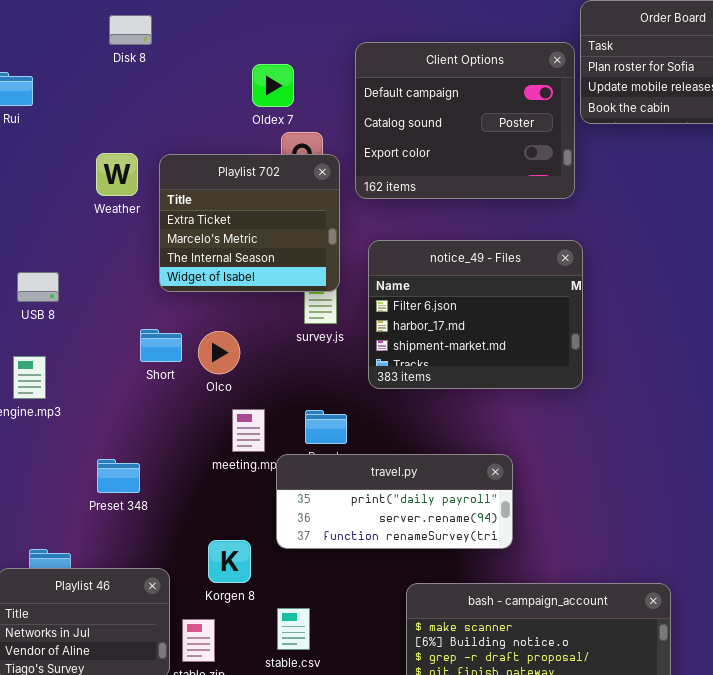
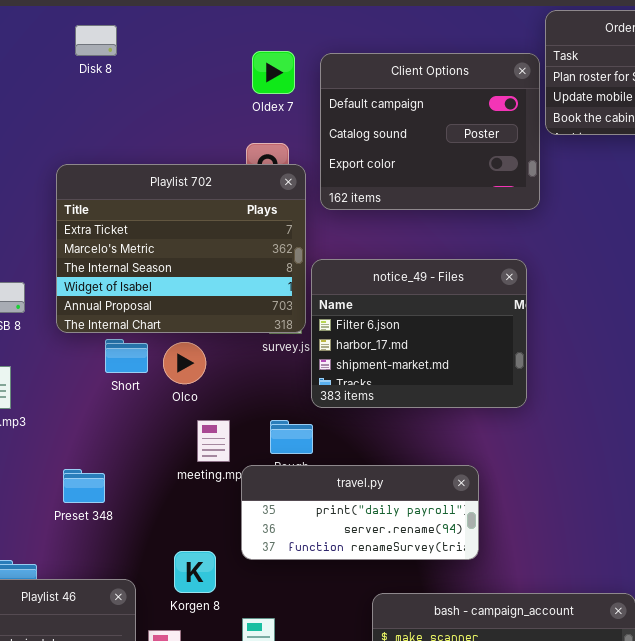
Oldex 7: [252,64,294,107] -> [252,51,295,94], moved
Playlist 702: [159,154,340,292] -> [56,164,306,333], resized
notice_49 - Files: [368,240,583,389] -> [311,259,527,408], moved

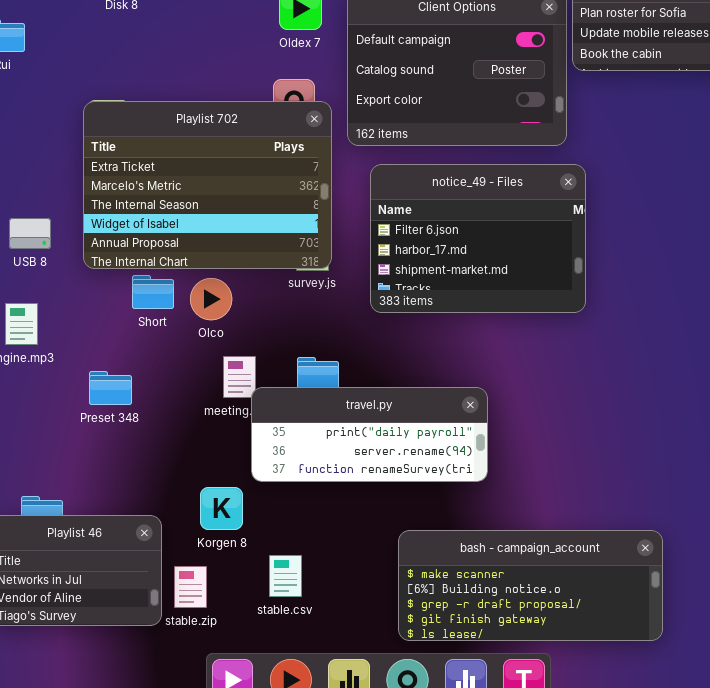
notice_49 - Files: [311,259,527,408] -> [370,164,586,313], moved
travel.py: [241,465,479,560] -> [251,387,488,482], moved
Preset 348: [63,469,105,503] -> [89,371,132,405], moved

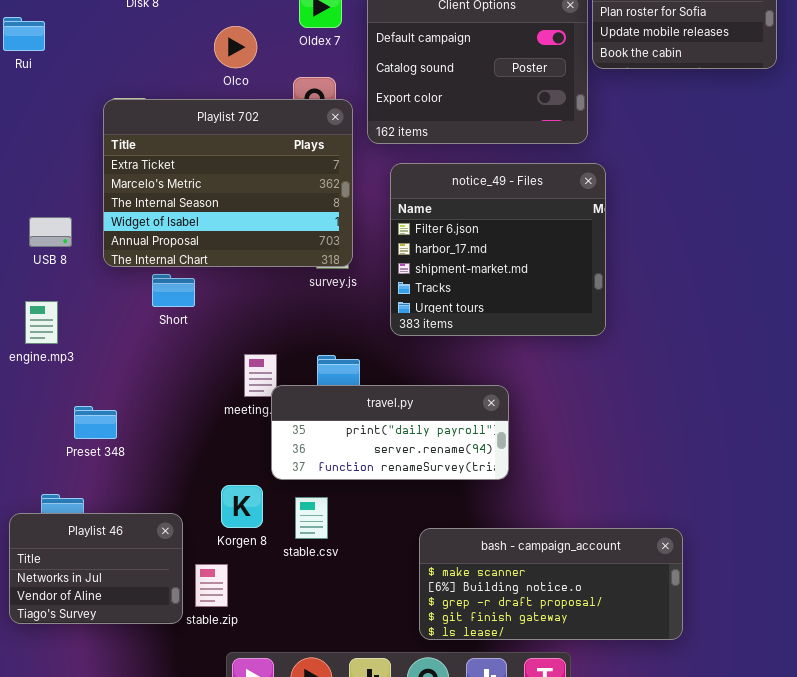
notice_49 - Files: [370,164,586,313] -> [390,163,606,336], resized
Olco: [190,278,232,320] -> [214,26,257,68], moved
Preset 348: [89,371,132,405] -> [74,406,117,439], moved
stable.csv: [269,555,302,597] -> [295,497,328,539], moved

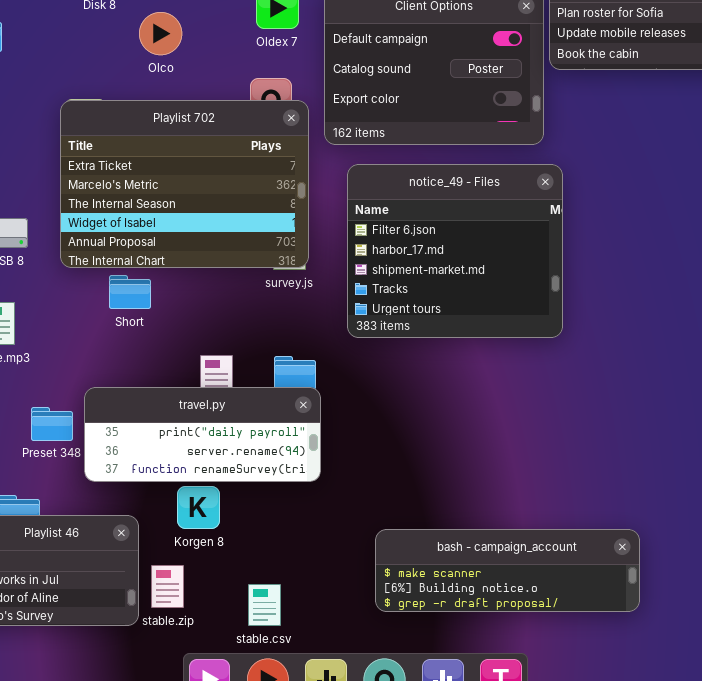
Olco: [214,26,257,68] -> [139,12,182,55], moved
travel.py: [271,385,509,480] -> [84,387,321,482], moved
stable.csv: [295,497,328,539] -> [248,584,281,626], moved
bash - campaign_account: [419,528,683,640] -> [375,529,640,612], resized

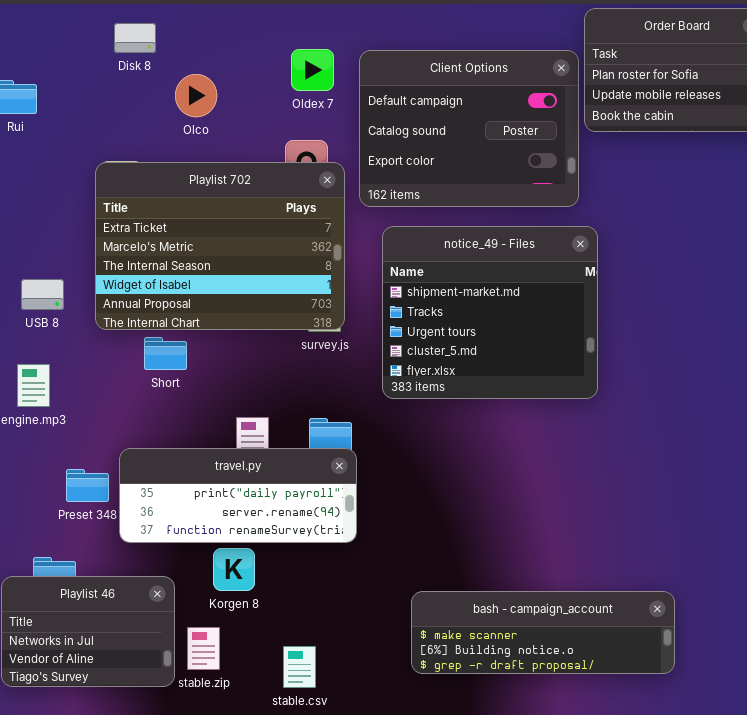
notice_49 - Files: [347,164,563,338] -> [382,226,598,399], scrolled down 2 rows

